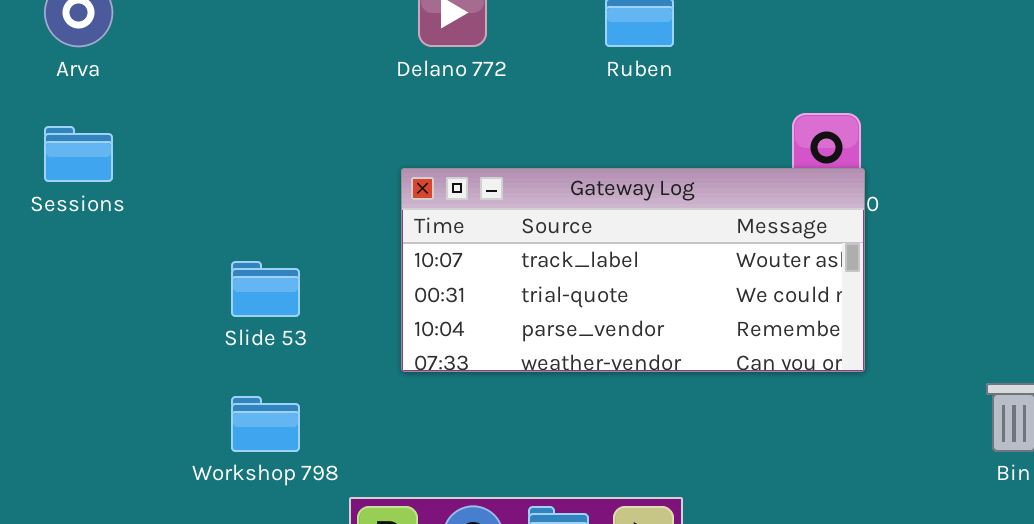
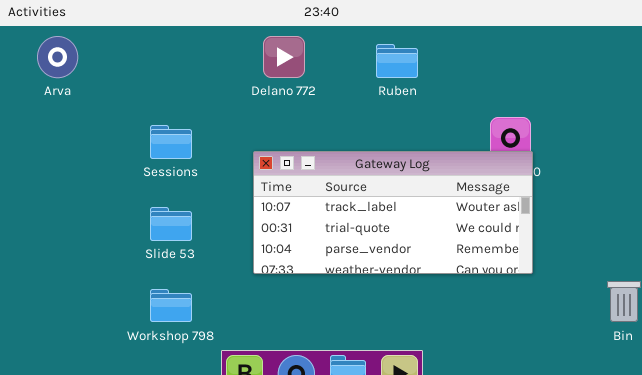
Sessions: [44,126,113,182] -> [150,125,192,159], moved

